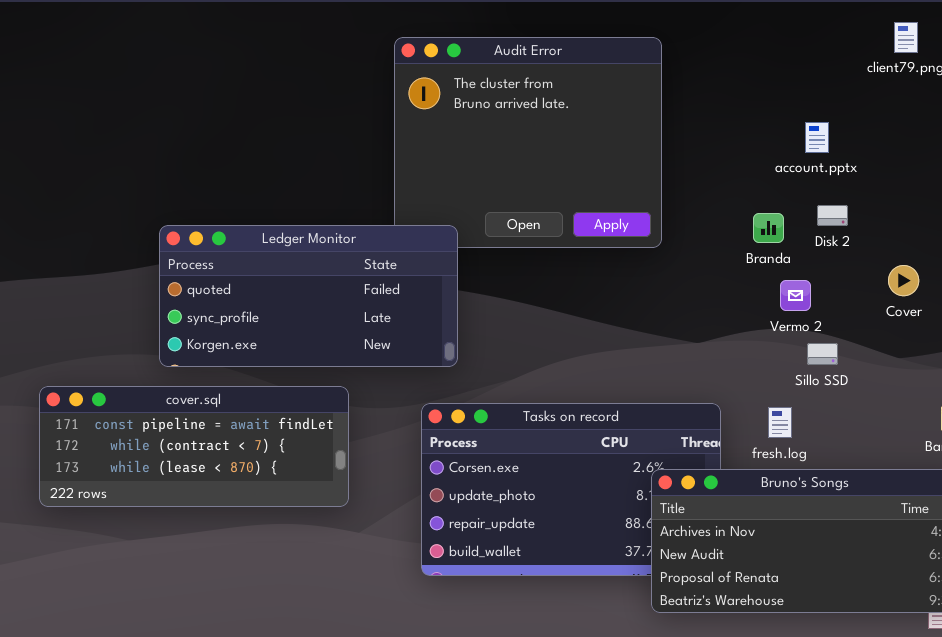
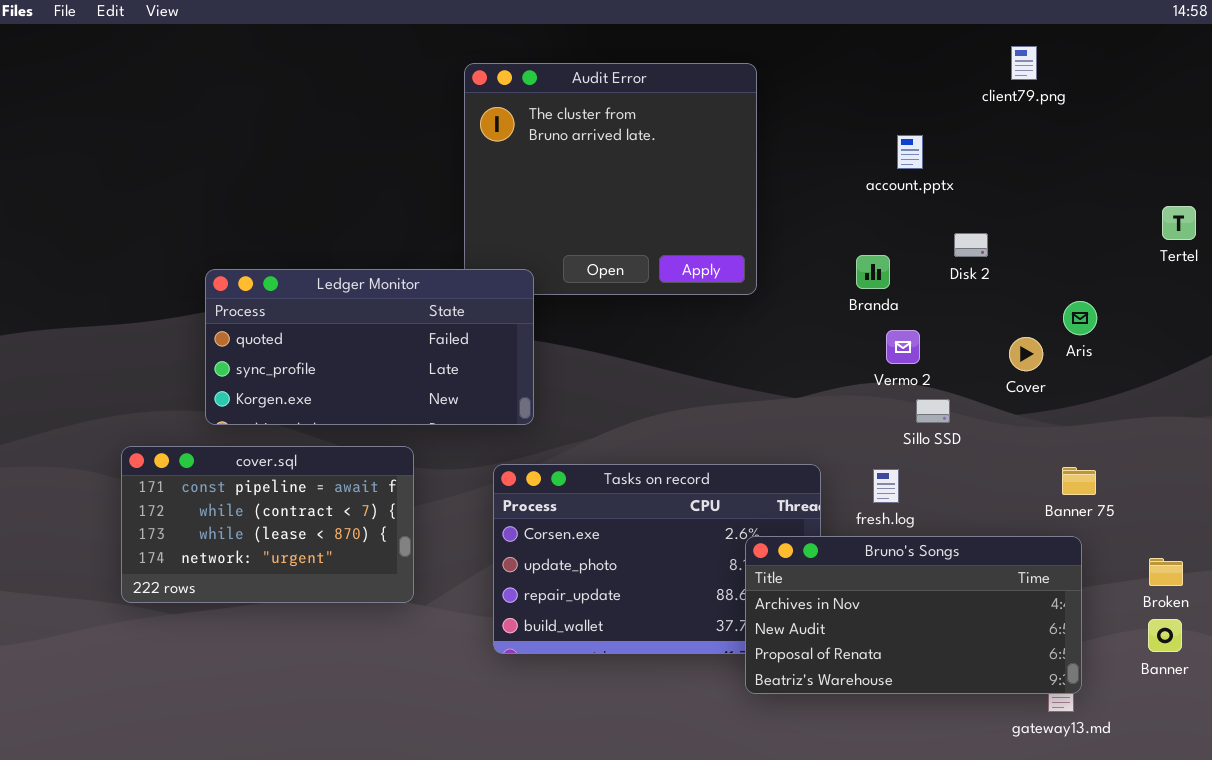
account.pptx: [805,122,829,153] -> [897,135,923,169], moved
Disk 2: [817,205,848,226] -> [954,233,988,257], moved
Cover: [888,265,919,296] -> [1009,337,1043,371], moved
cover.sql: [39,386,349,507] -> [121,446,414,603], resized

